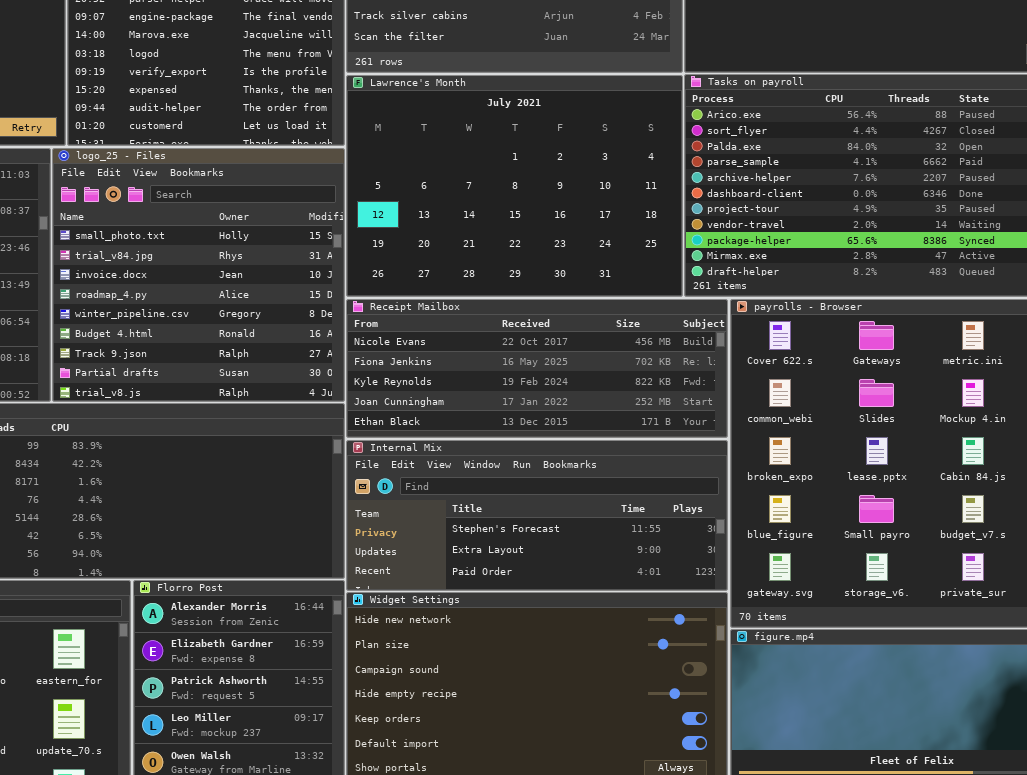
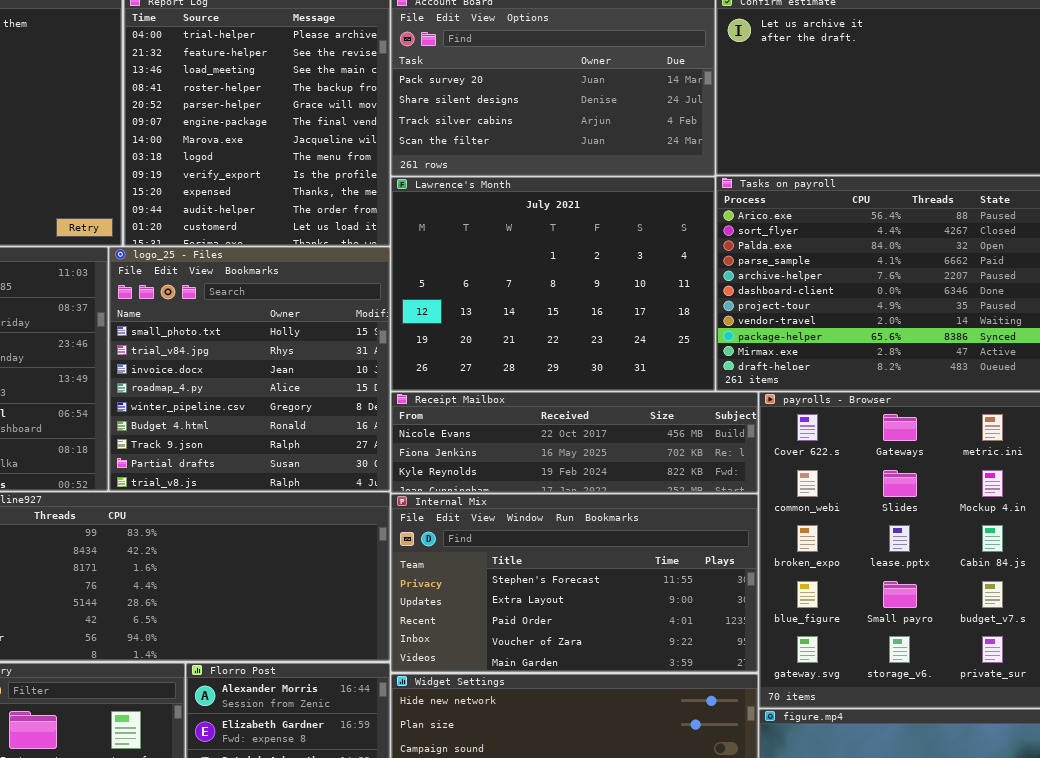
Receipt Mailbox: [346,299,728,438] -> [391,392,758,493], resized
Internal Mix: [346,440,728,591] -> [391,494,758,672], resized

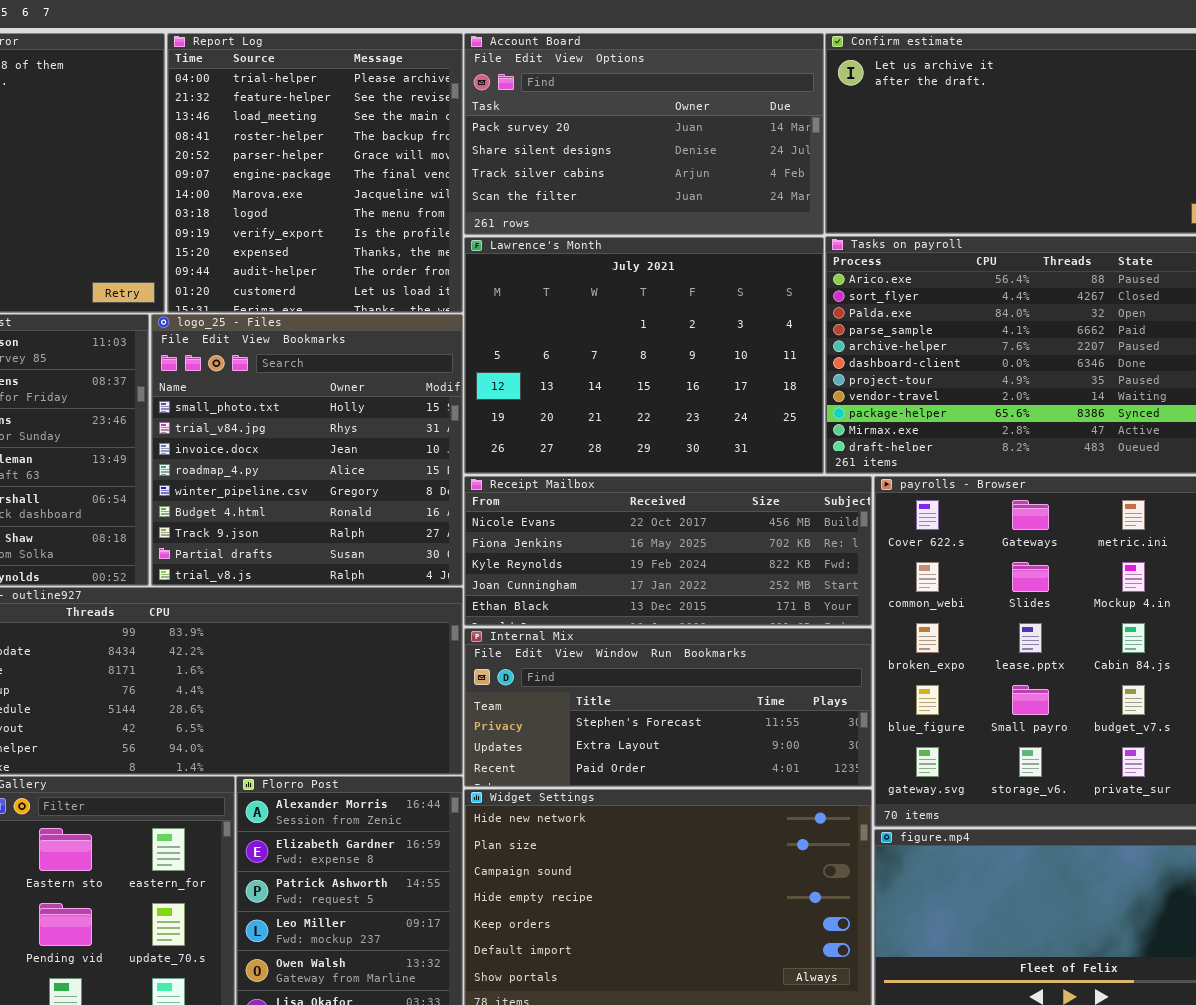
Receipt Mailbox: [391,392,758,493] -> [464,476,872,626], resized
Internal Mix: [391,494,758,672] -> [464,628,872,787], resized

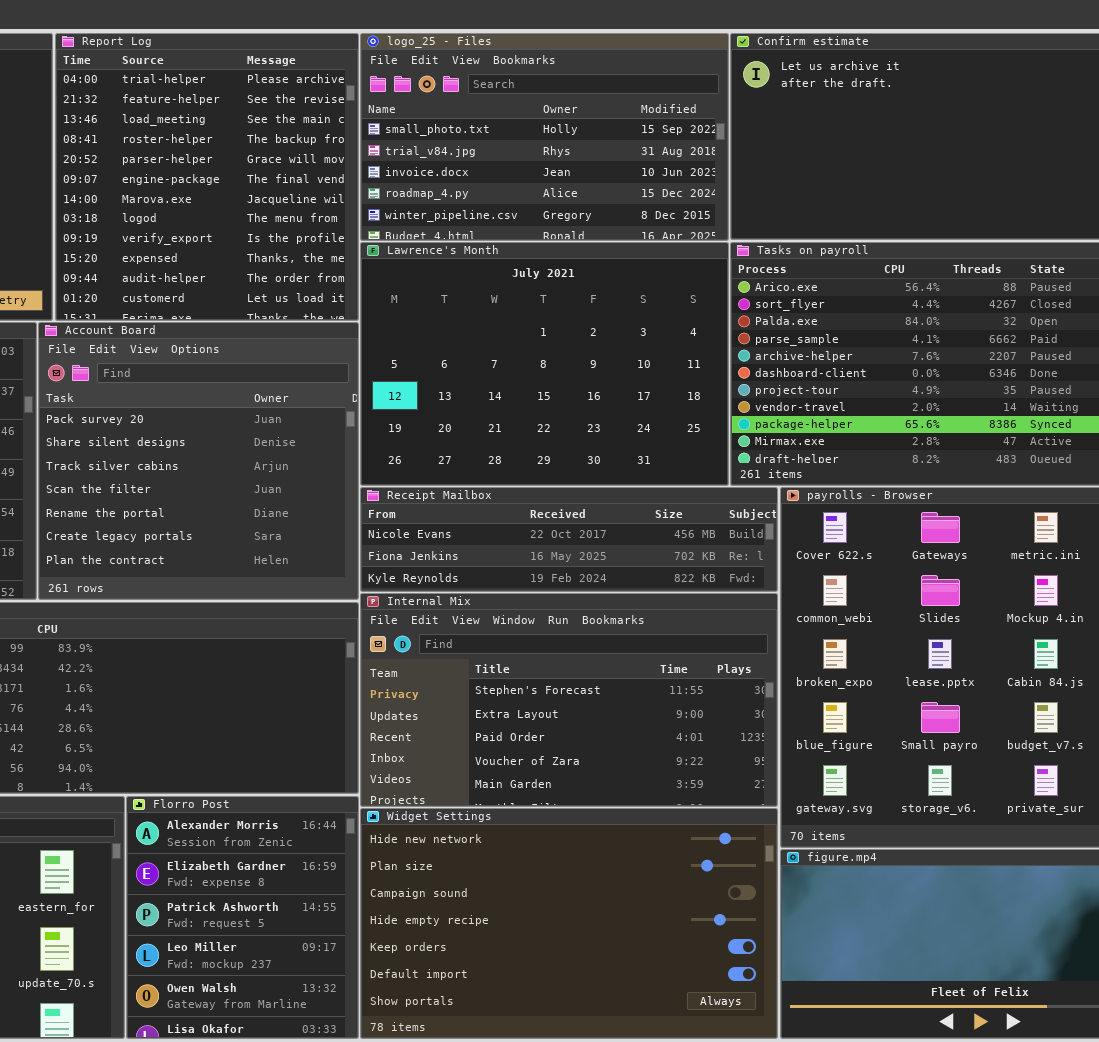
Account Board: [464,33,824,235] -> [38,322,359,600], moved, resized
logo_25 - Files: [151,314,463,586] -> [360,33,729,241], moved, resized
Receipt Mailbox: [464,476,872,626] -> [360,487,778,592], resized
Internal Mix: [464,628,872,787] -> [360,593,778,807], resized

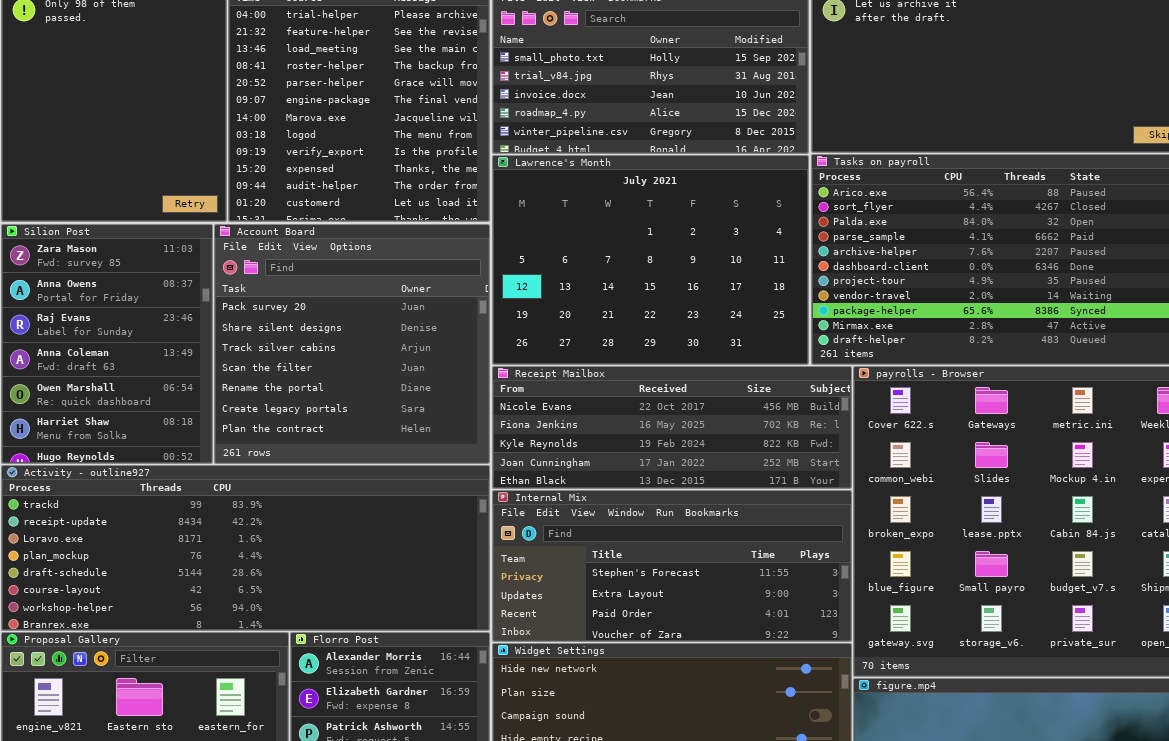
Receipt Mailbox: [360,487,778,592] -> [492,366,852,489], resized
Internal Mix: [360,593,778,807] -> [492,490,852,642], resized

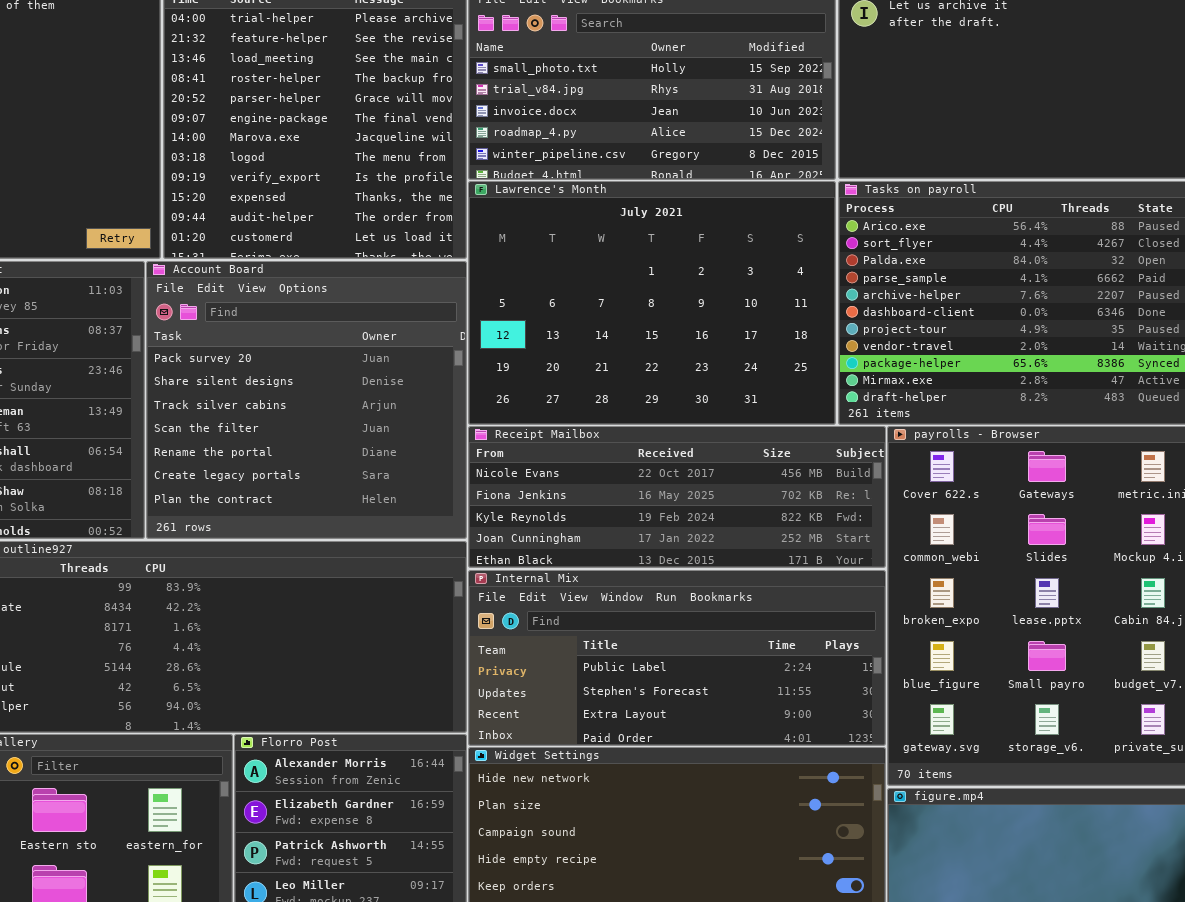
Internal Mix: [492,490,852,642] -> [468,570,886,746], scrolled up 1 row

